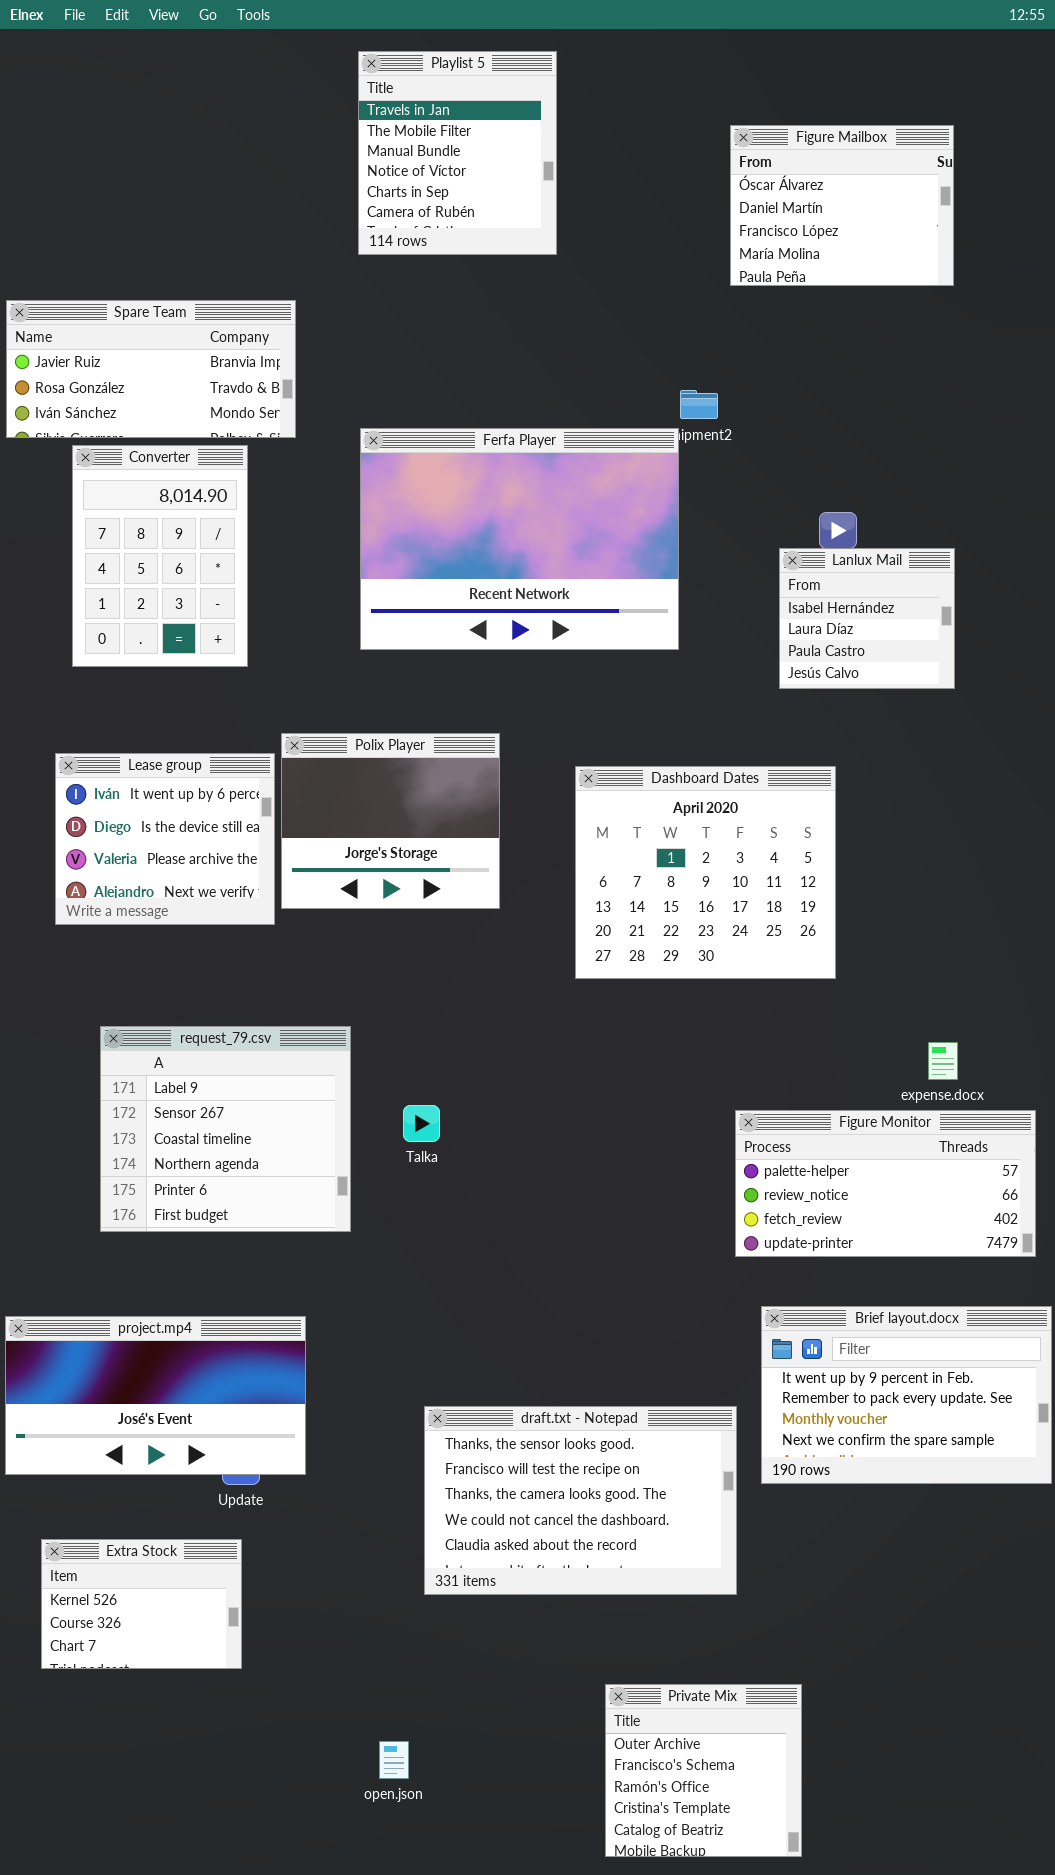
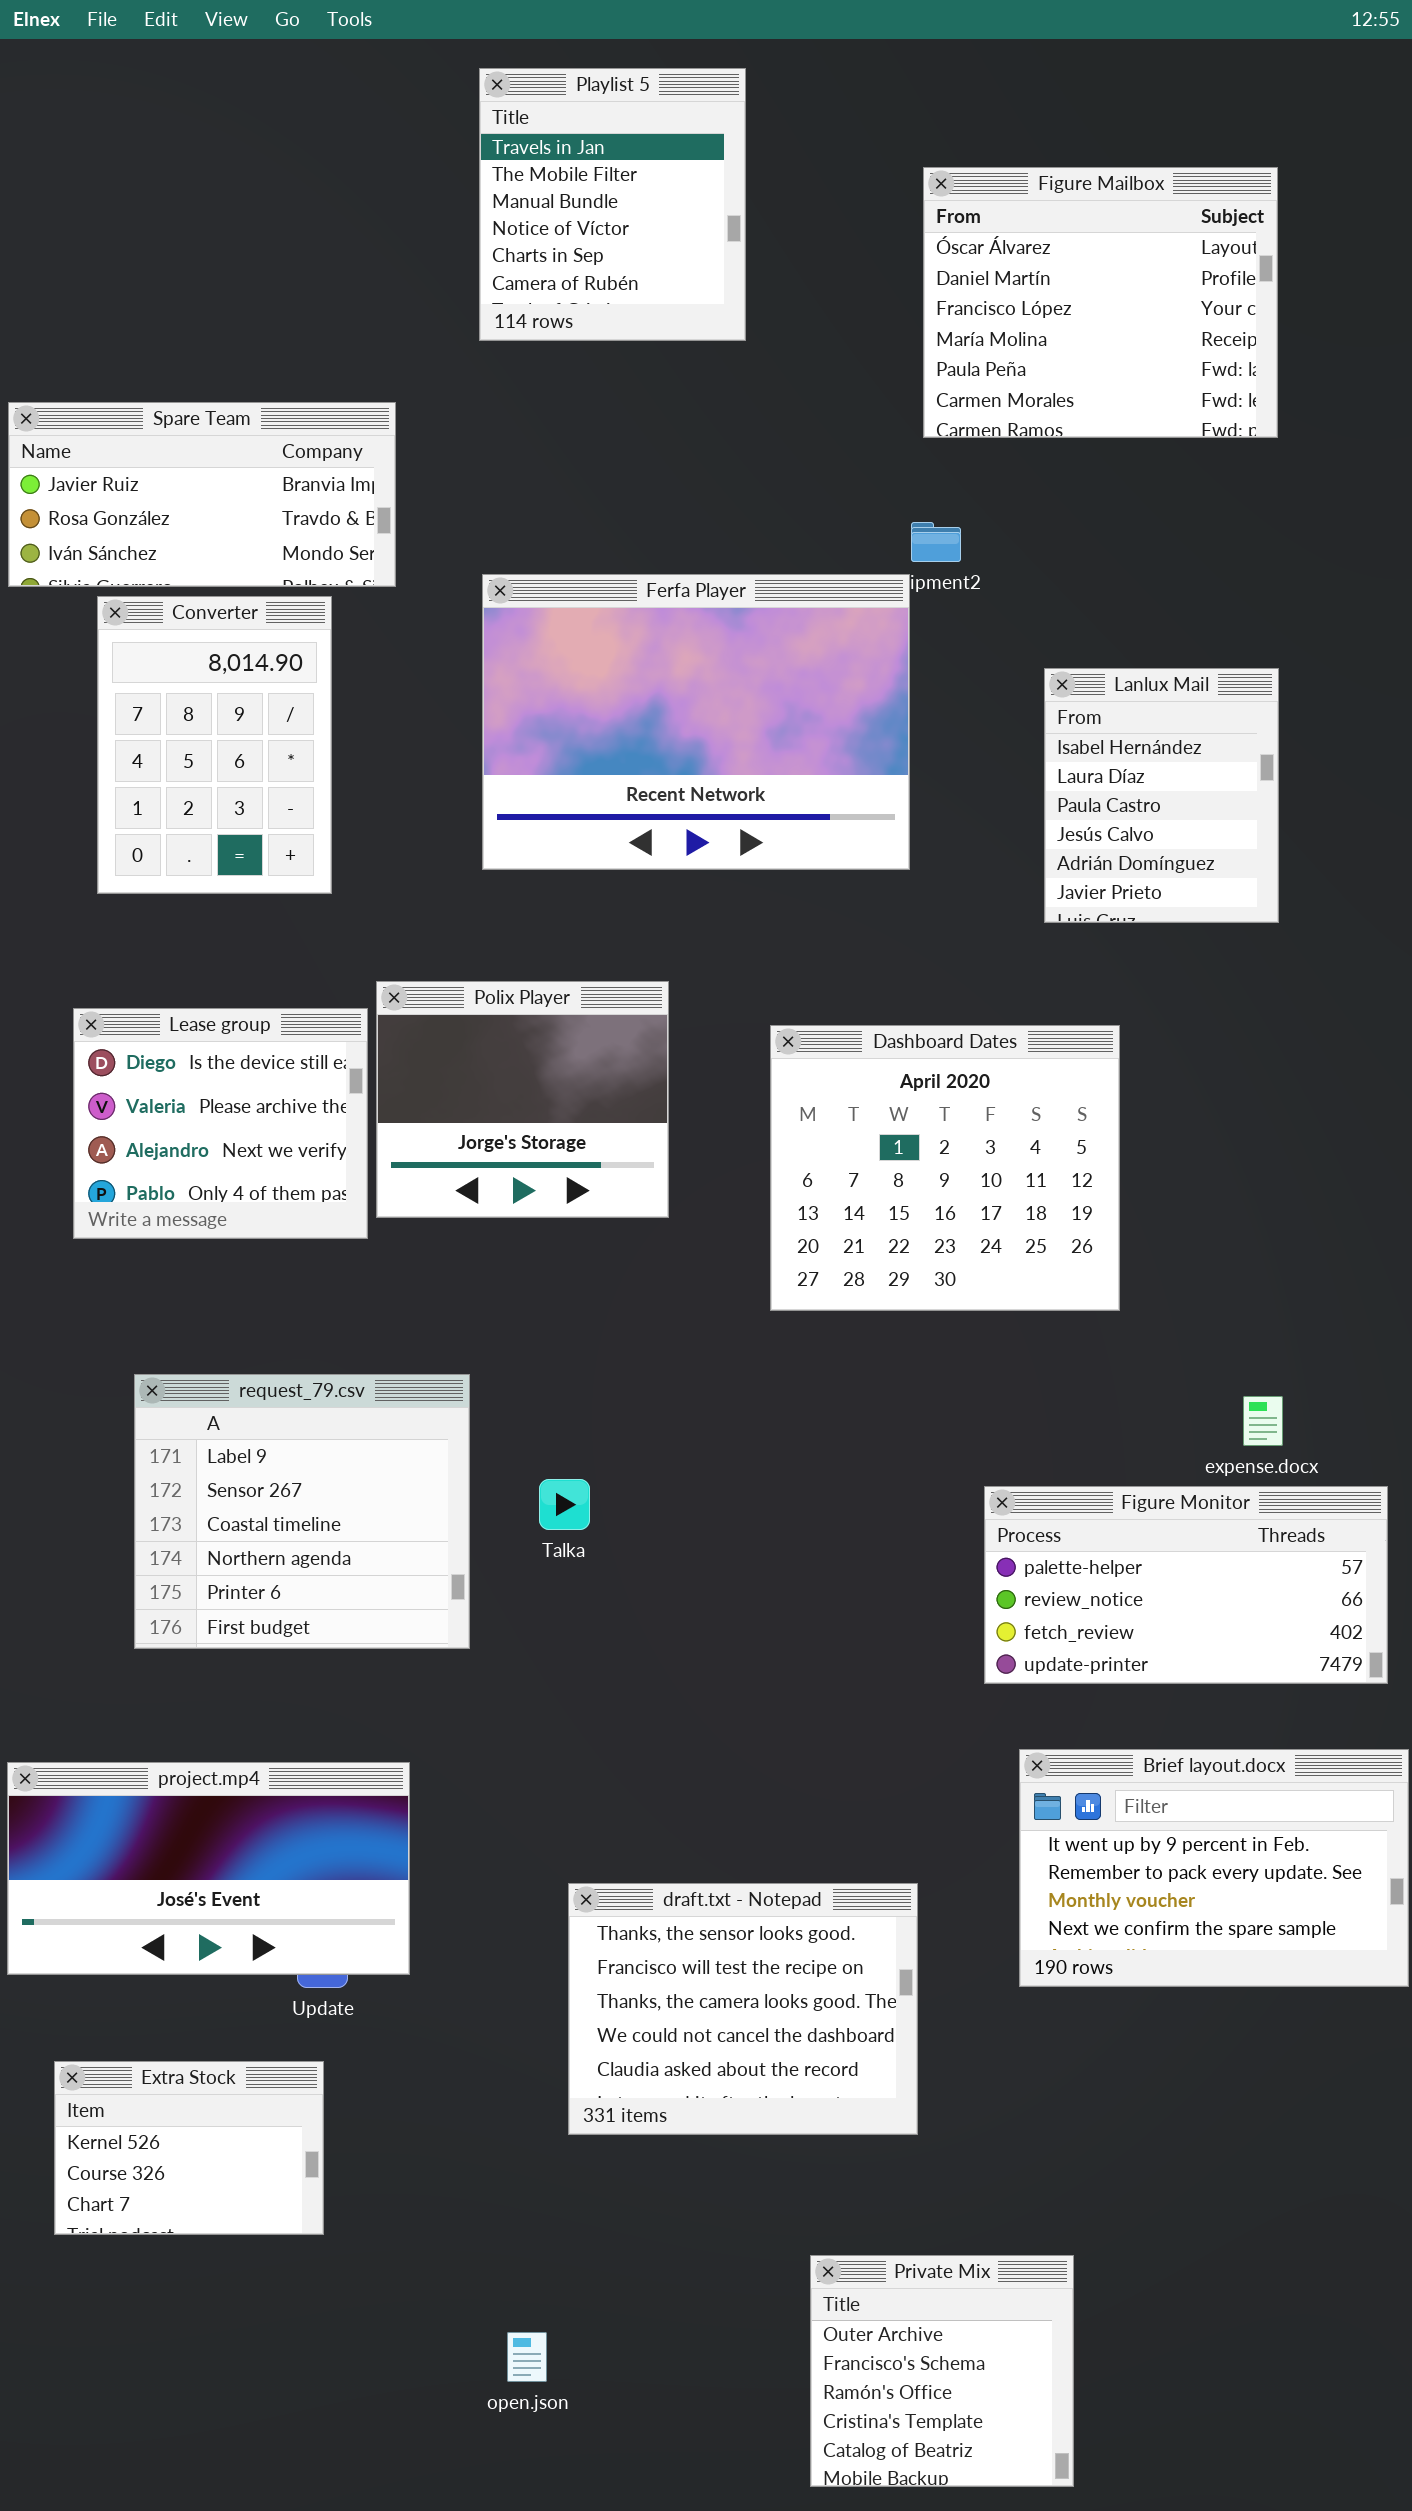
Figure Mailbox: [730,125,954,286] -> [923,167,1278,438], resized
Lanlux Mail: [779,548,955,689] -> [1044,668,1279,923], resized
Lease group: [55,753,275,925] -> [73,1008,368,1239], scrolled down 1 row
draft.txt - Notepad: [424,1406,737,1595] -> [568,1883,918,2135], resized

